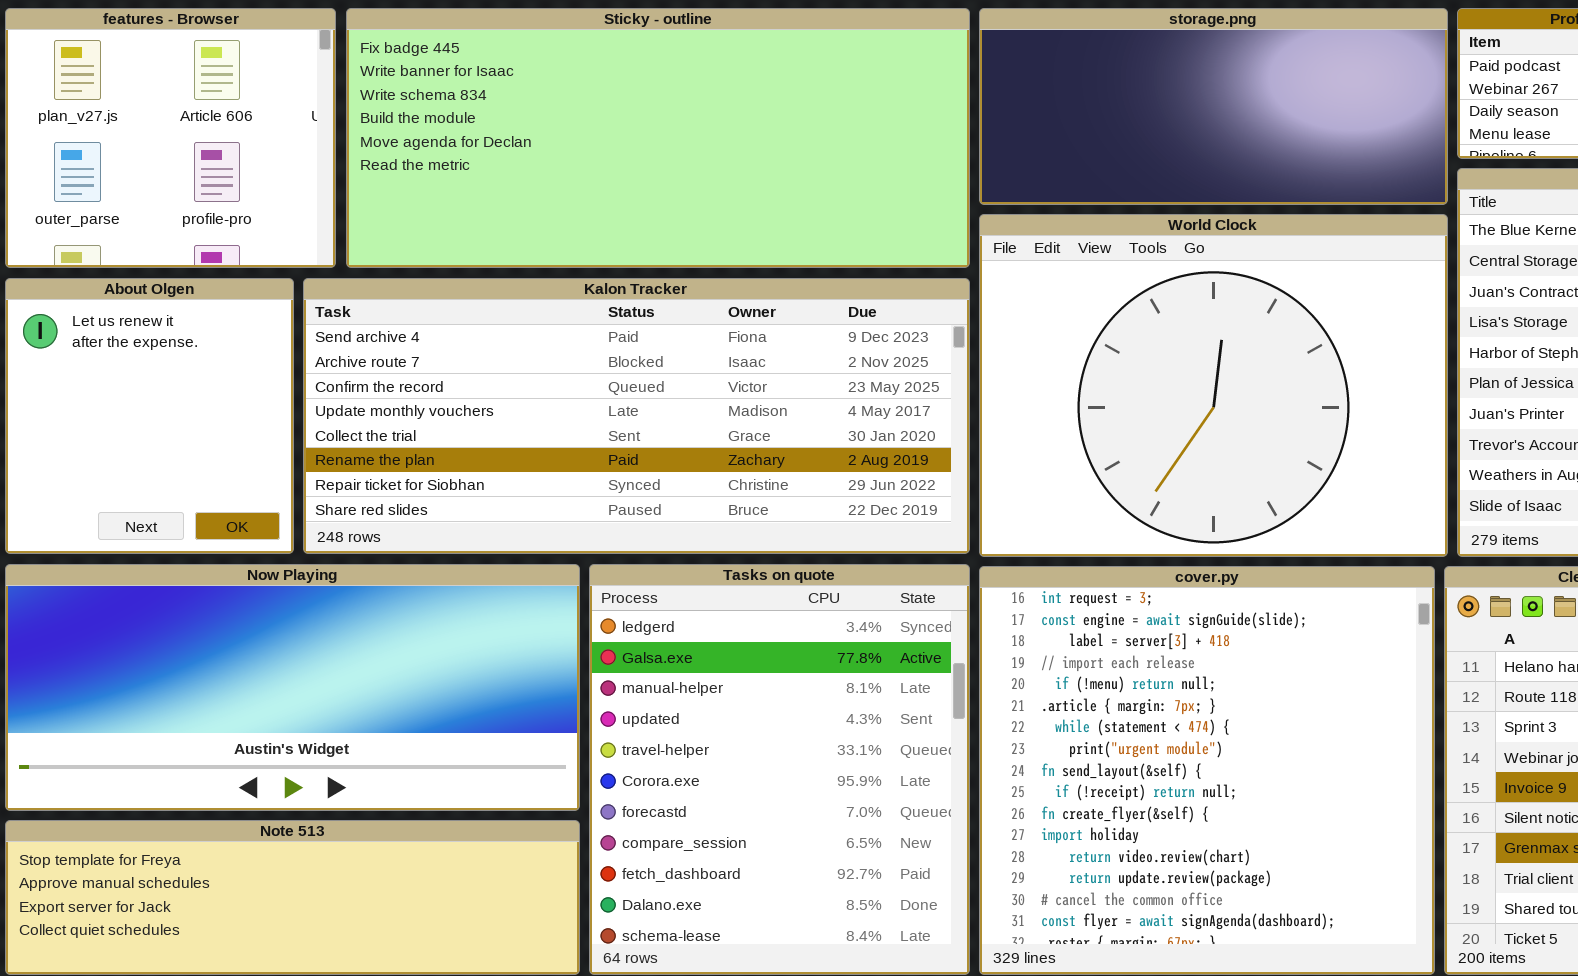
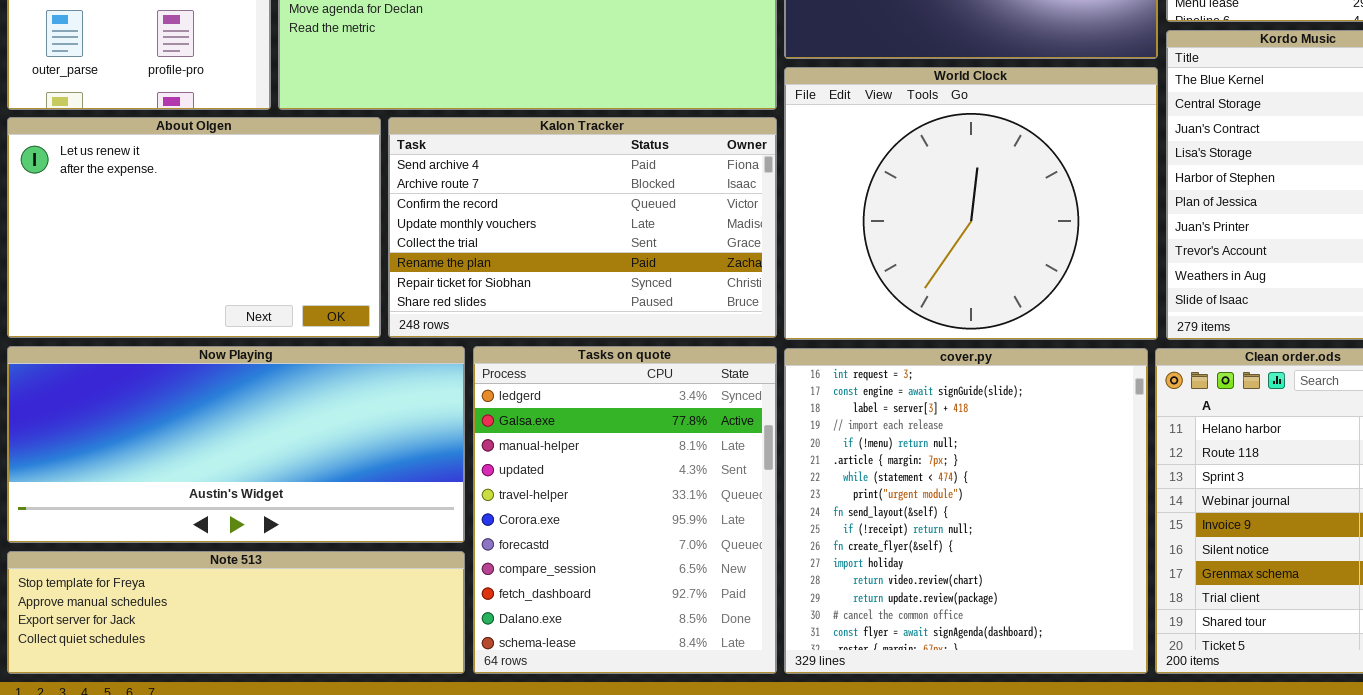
About Olgen: [5,278,294,554] -> [7,117,381,338], resized
Kalon Tracker: [303,278,970,554] -> [388,117,777,338], resized

